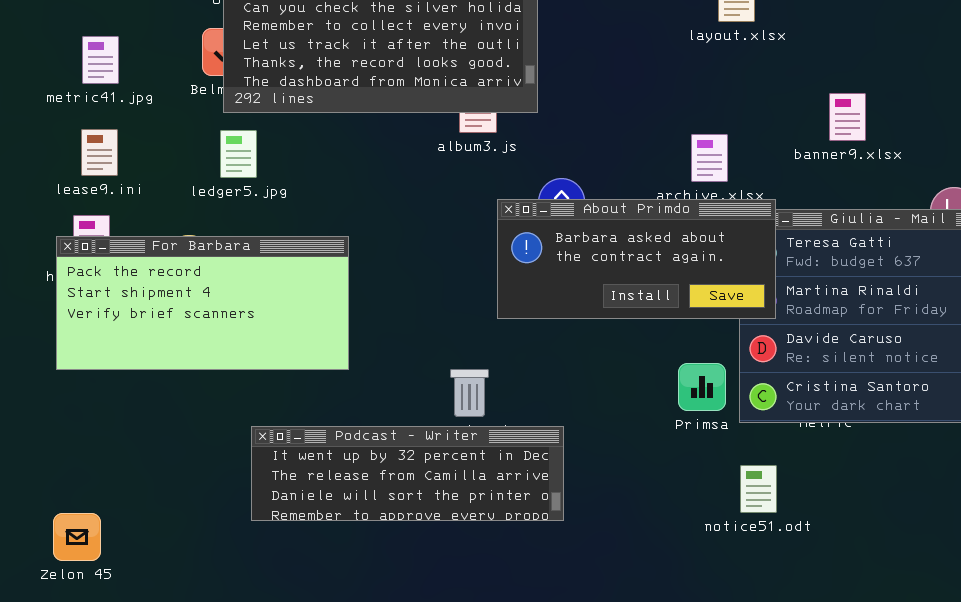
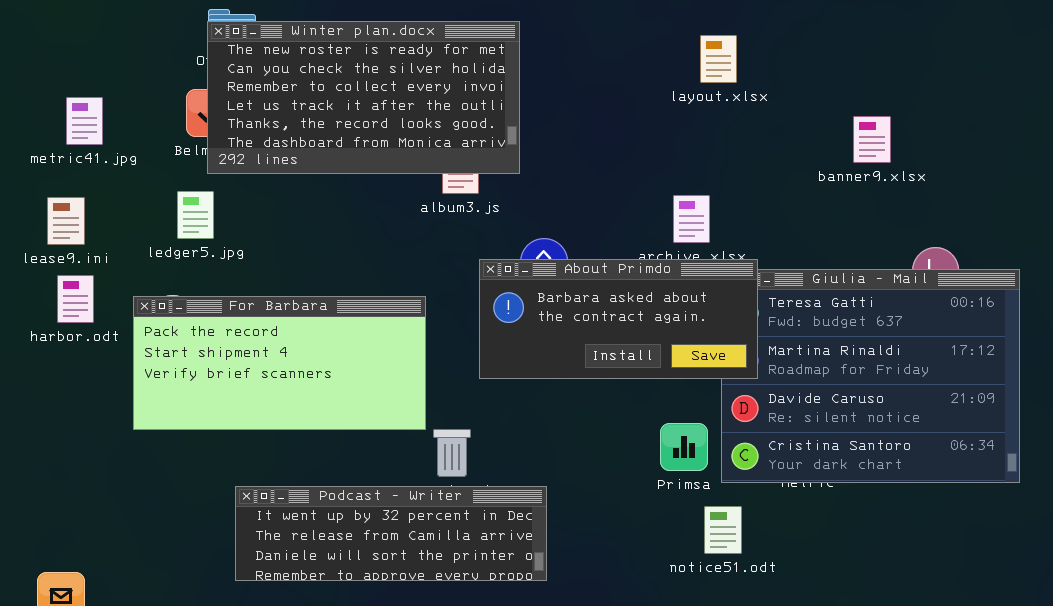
banner9.xlsx: [829,93,866,141] -> [853,116,891,163], moved
lease9.ini: [81,129,118,176] -> [47,197,85,245], moved
ledger5.jpg: [220,130,257,178] -> [177,191,214,239], moved
For Barbara: [56,236,349,370] -> [133,296,426,430], moved
notice51.odt: [740,465,777,513] -> [704,506,742,554], moved

